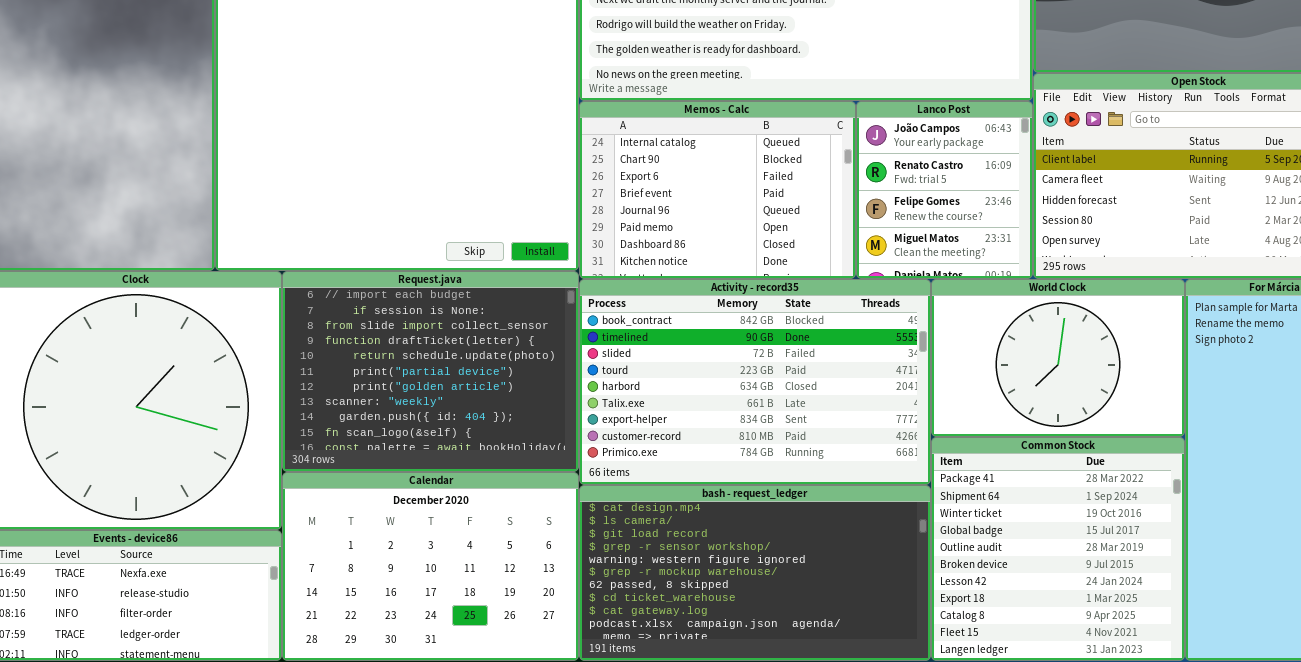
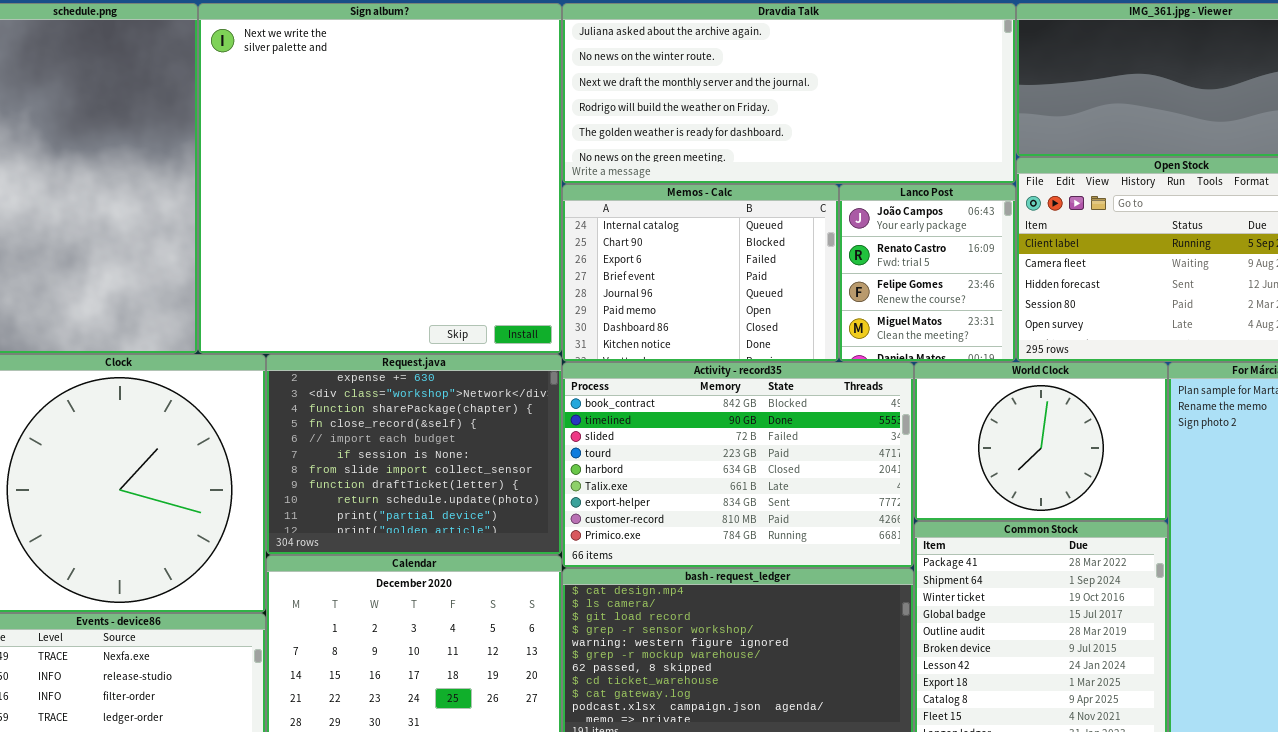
Request.java: [282,271,579,472] -> [266,354,562,555], scrolled up 4 rows

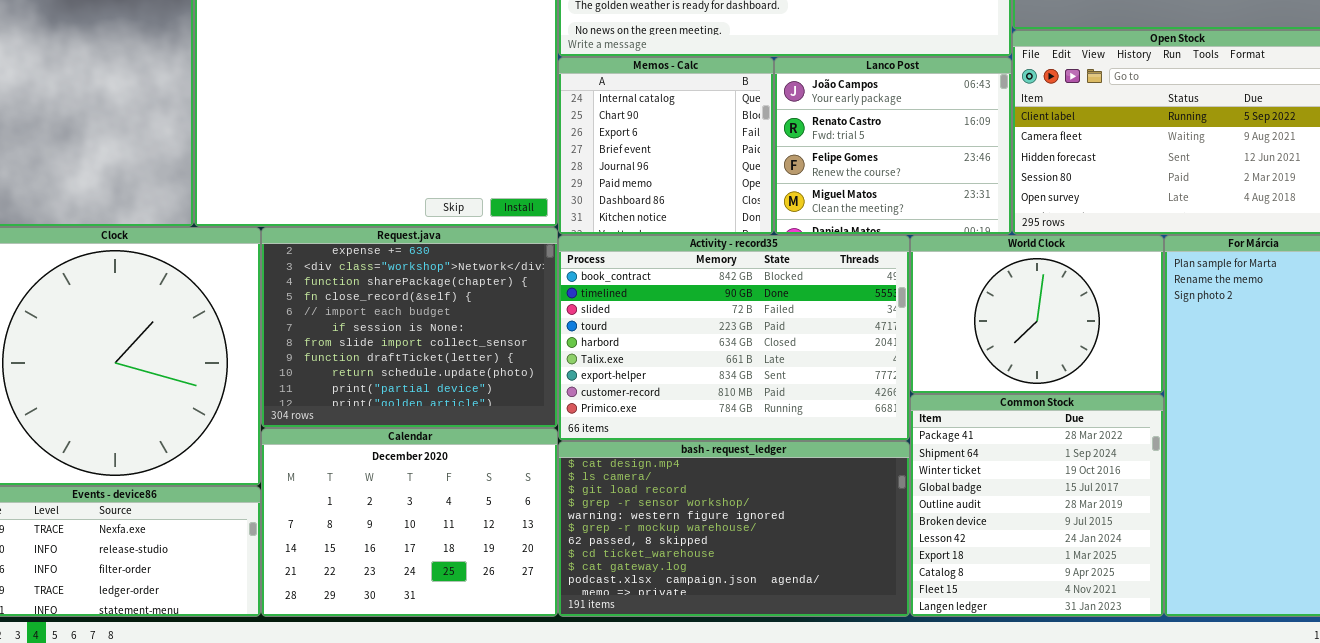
Memos - Calc: [562,184,839,362] -> [558,57,774,235], resized
Lanco Post: [839,184,1016,362] -> [774,57,1012,235], resized

